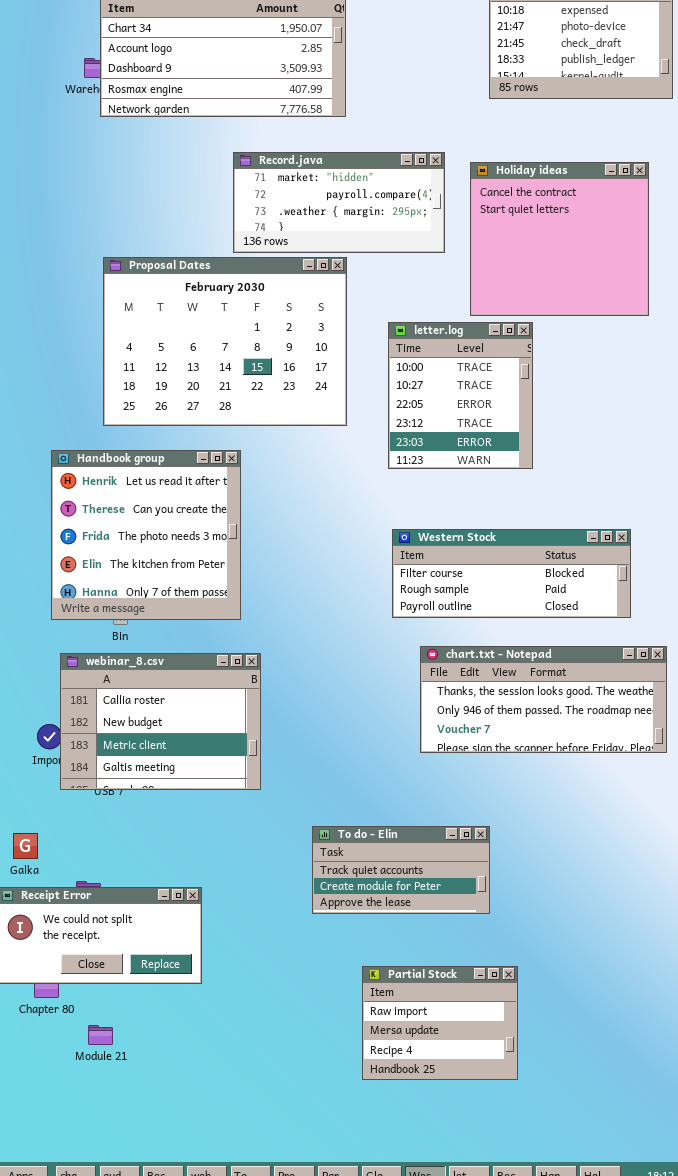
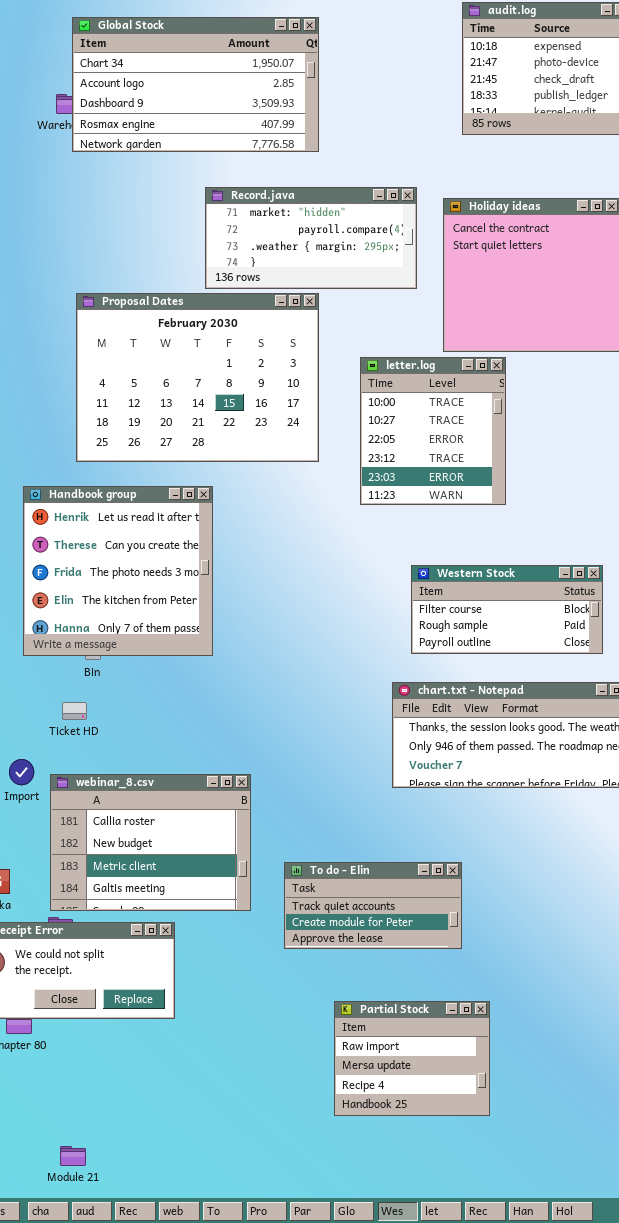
Western Stock: [392,529,631,618] -> [411,565,603,654], resized
webinar_8.csv: [60,653,261,790] -> [50,774,251,911], moved
Module 21: [88,1025,113,1045] -> [60,1146,86,1166], moved

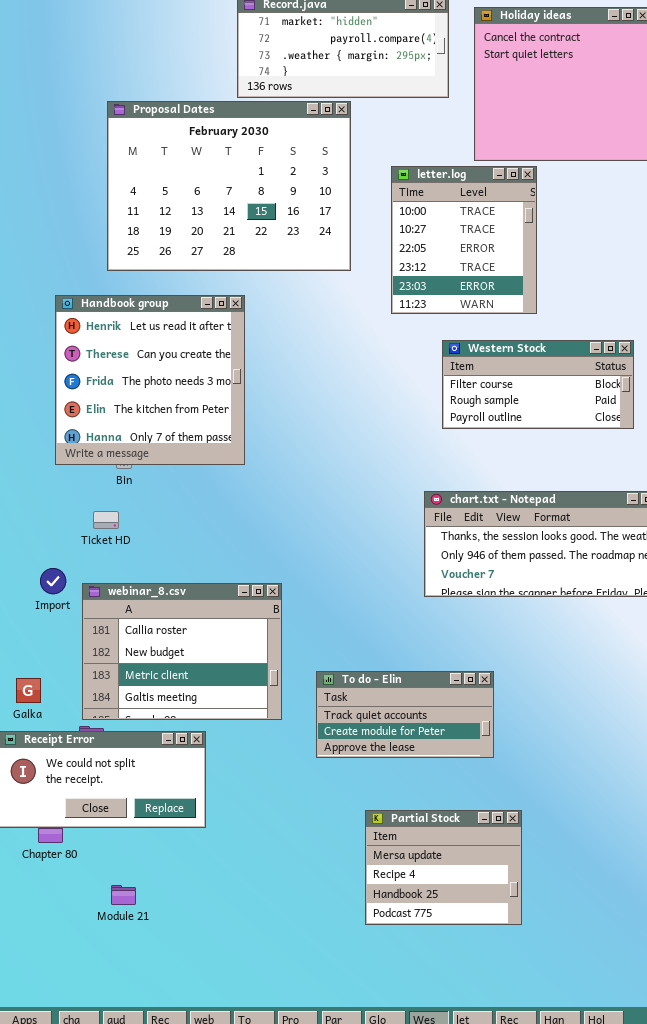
Western Stock: [411,565,603,654] -> [442,340,634,429], moved
Partial Stock: [334,1001,490,1116] -> [365,810,522,925], scrolled down 1 row
Module 21: [60,1146,86,1166] -> [111,885,136,905], moved

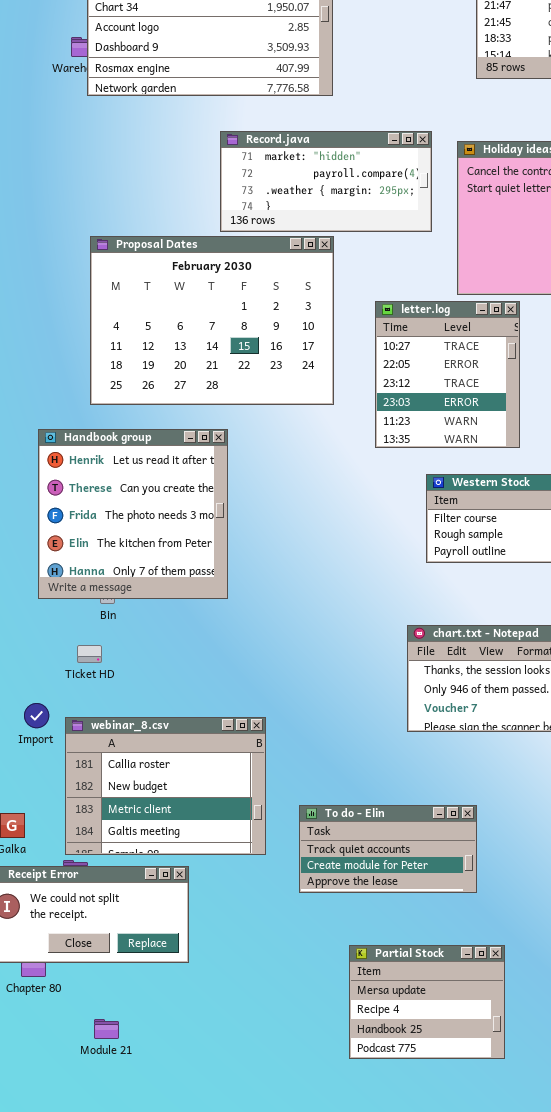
letter.log: [391,166,537,314] -> [375,301,520,448], scrolled down 1 row

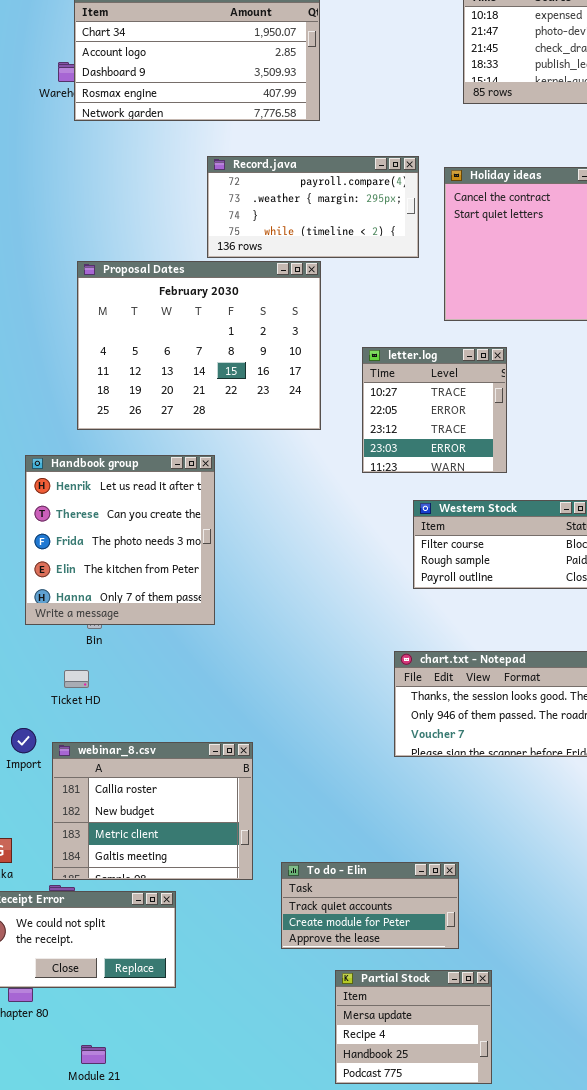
Record.java: [220,131,432,232] -> [207,156,419,258], scrolled down 1 row
letter.log: [375,301,520,448] -> [362,347,507,473], resized
To do - Elin: [299,805,477,893] -> [281,862,459,949], moved

